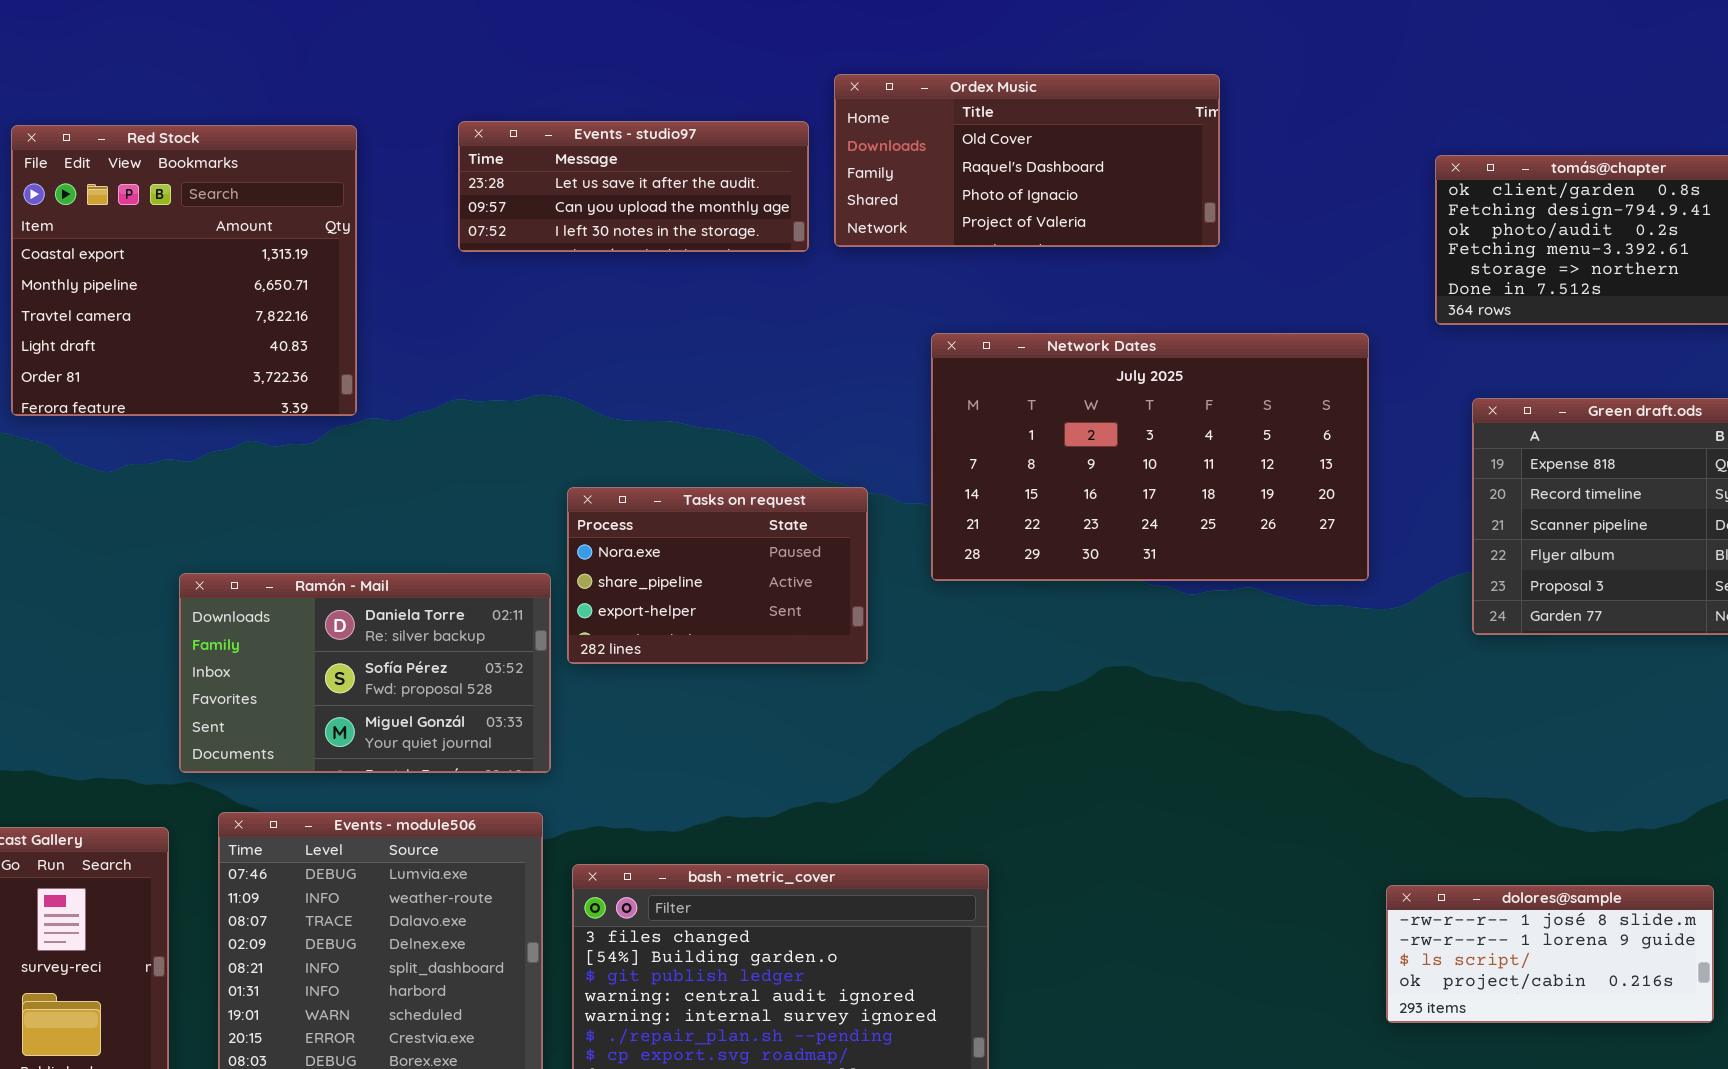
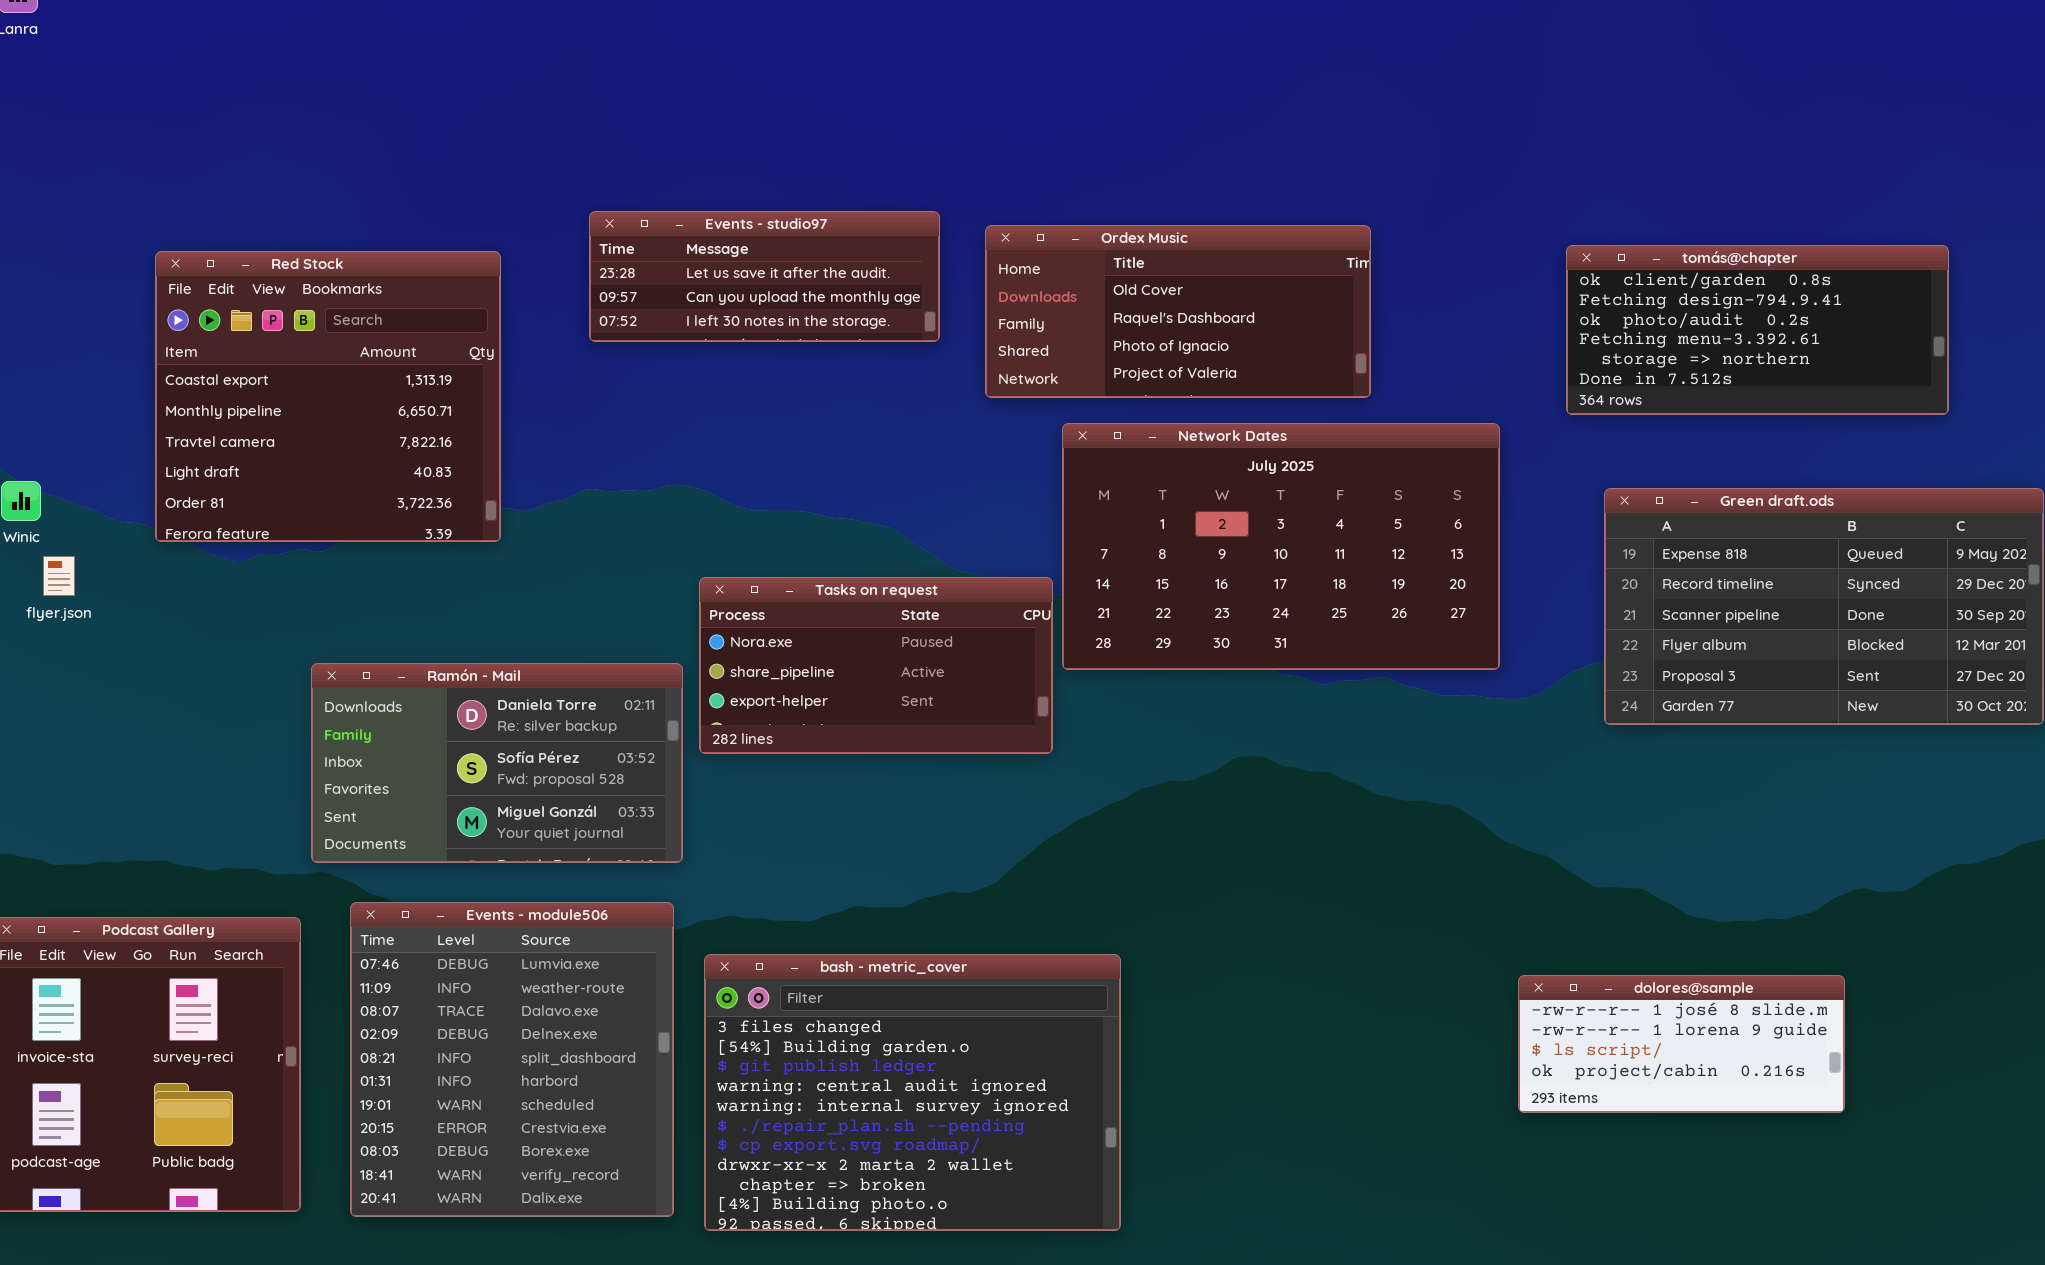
Ordex Music: [834,74,1220,247] -> [985,225,1371,398], moved
Red Stock: [11,125,357,416] -> [155,251,501,542], moved
Tasks on request: [567,487,868,664] -> [699,577,1053,754], resized

